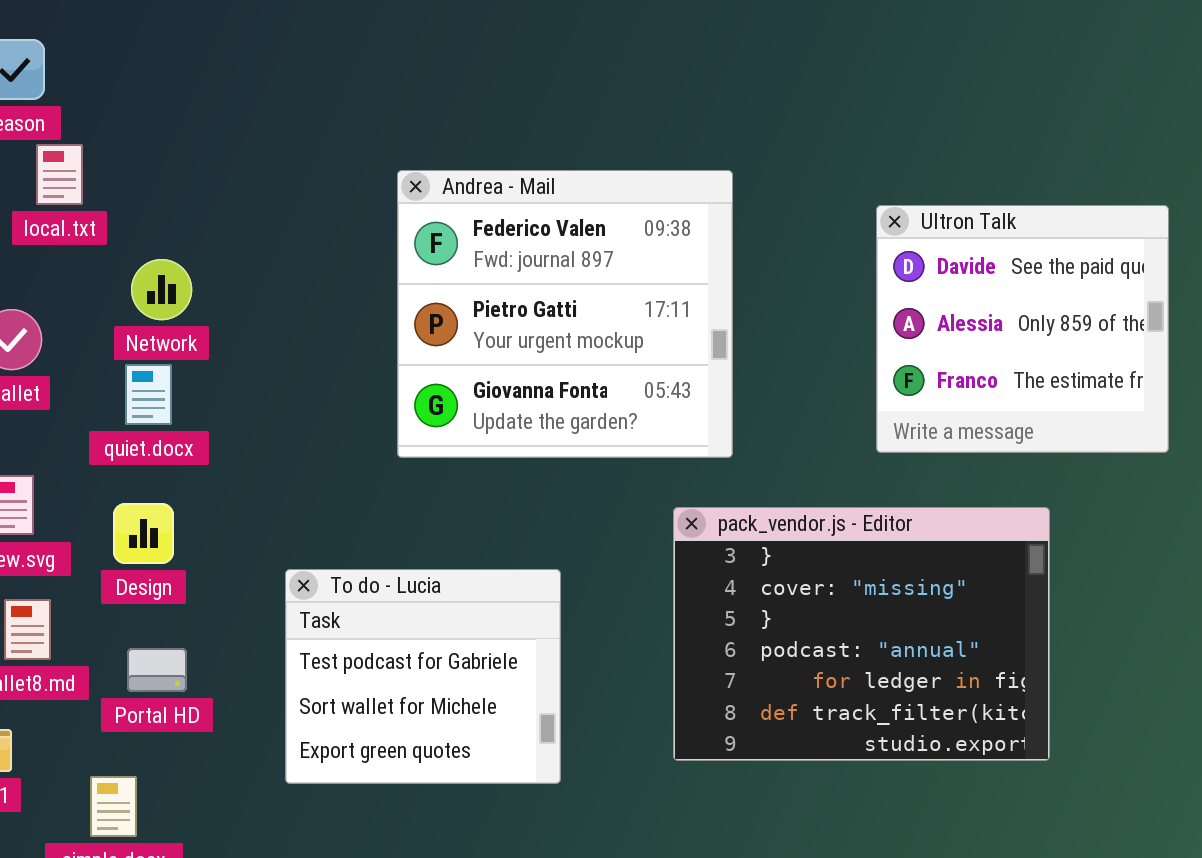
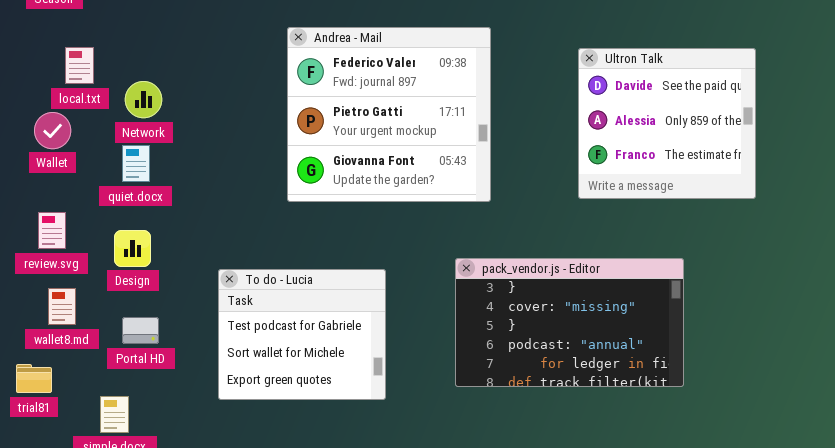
local.txt: [36,144,83,205] -> [65,47,94,84], moved
pack_vendor.js - Editor: [673,507,1050,761] -> [455,258,684,387], resized

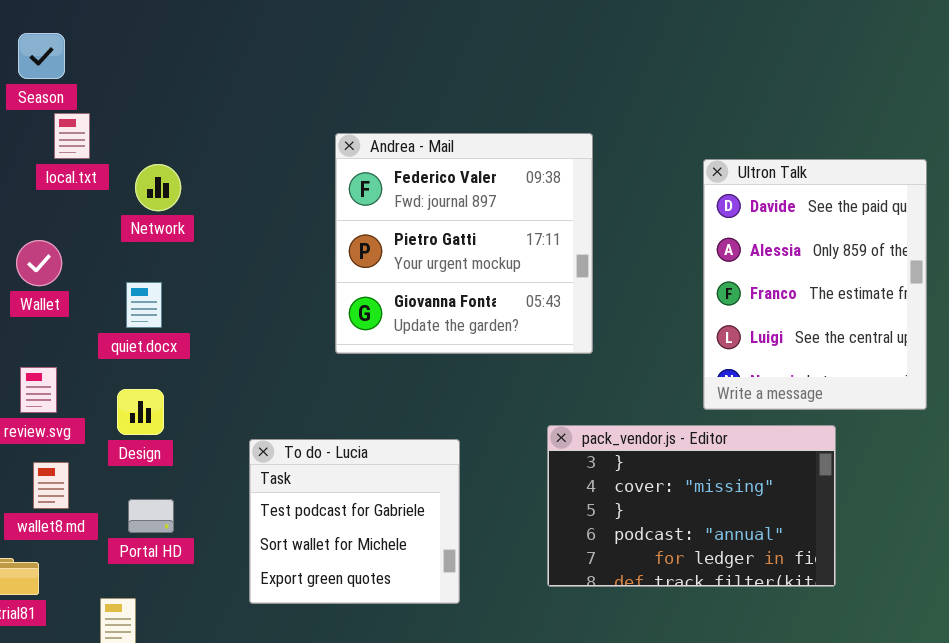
local.txt: [65,47,94,84] -> [54,113,90,159], moved
Ultron Talk: [578,48,756,199] -> [703,159,927,410], resized
Network: [125,81,162,118] -> [135,164,181,211], moved

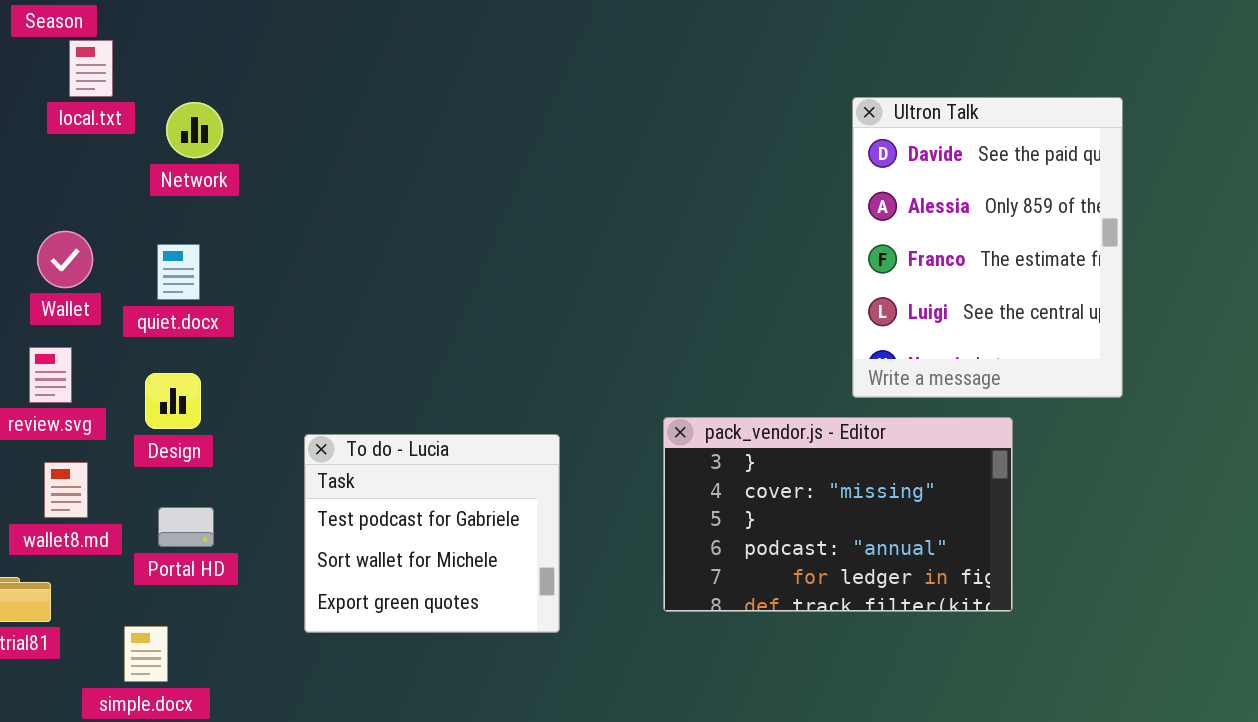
Andrea - Mail: [335,133,593,354] -> none, closed
Wallet: [16,240,62,286] -> [37,231,93,288], moved

